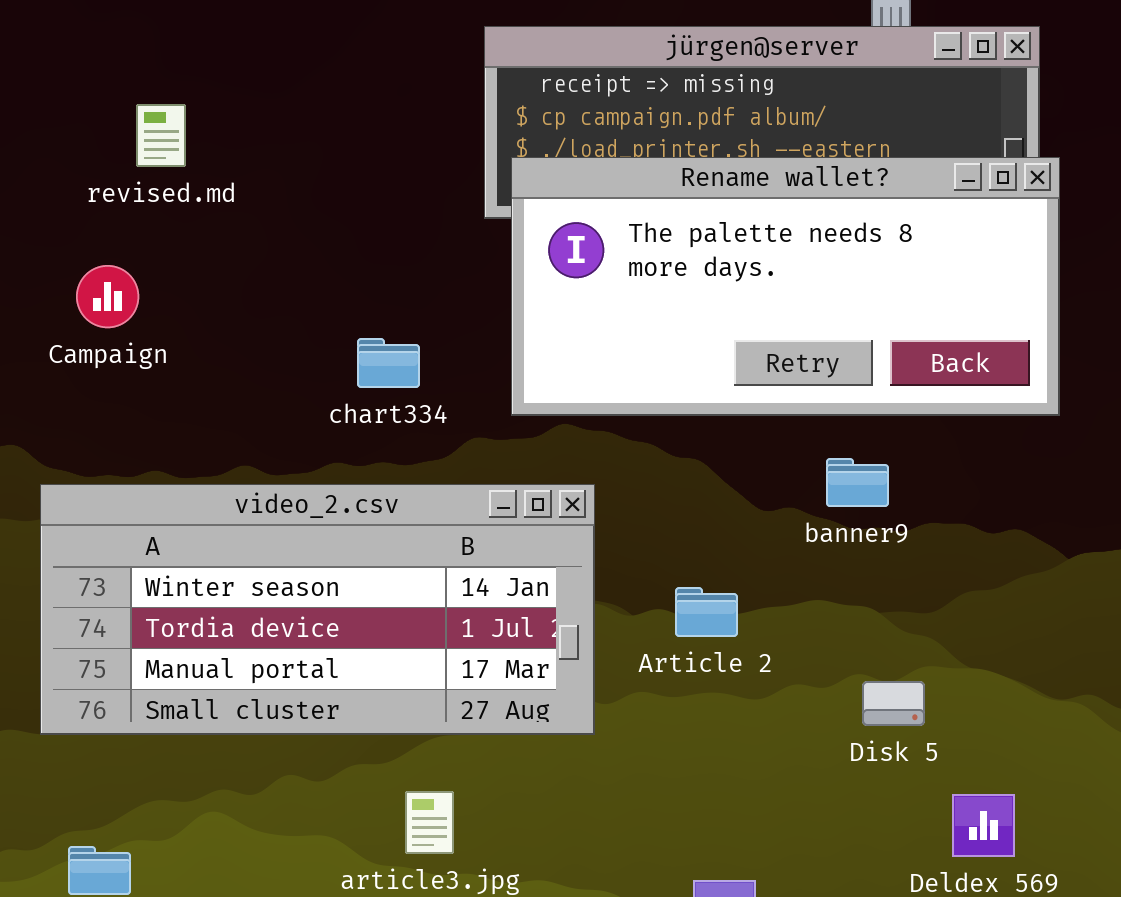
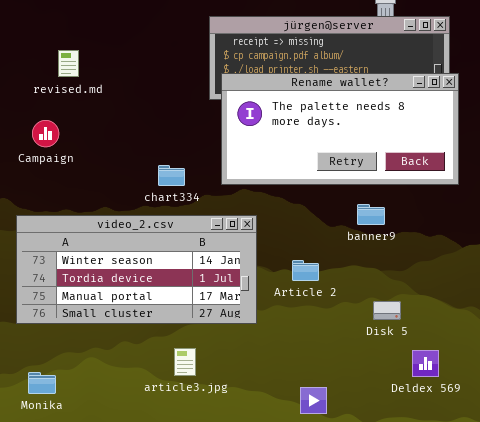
chart334: [357,338,420,388] -> [158,165,185,186], moved

